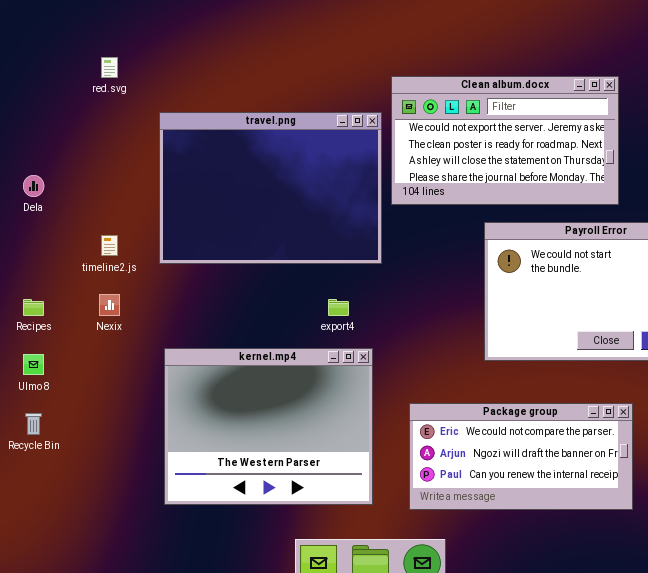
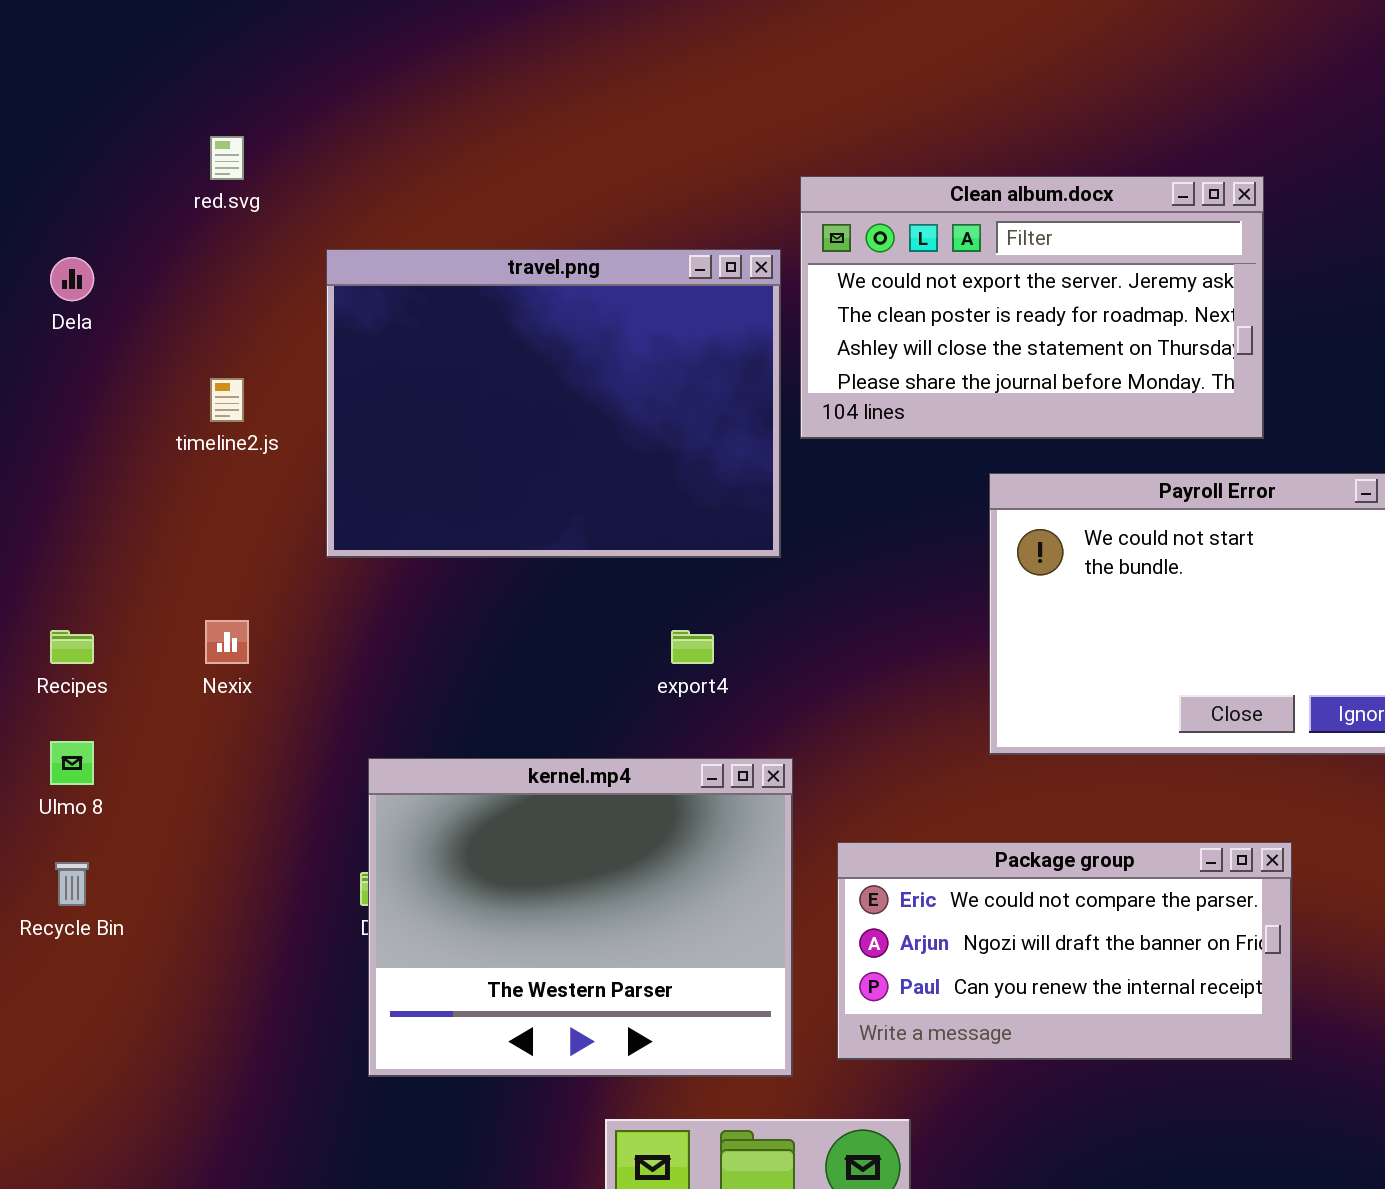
Dela: [23,175,44,197] -> [50,257,94,301], moved
timeline2.js: [101,235,118,256] -> [210,378,244,422], moved
kernel.mp4: [164,348,373,505] -> [368,758,793,1077], moved

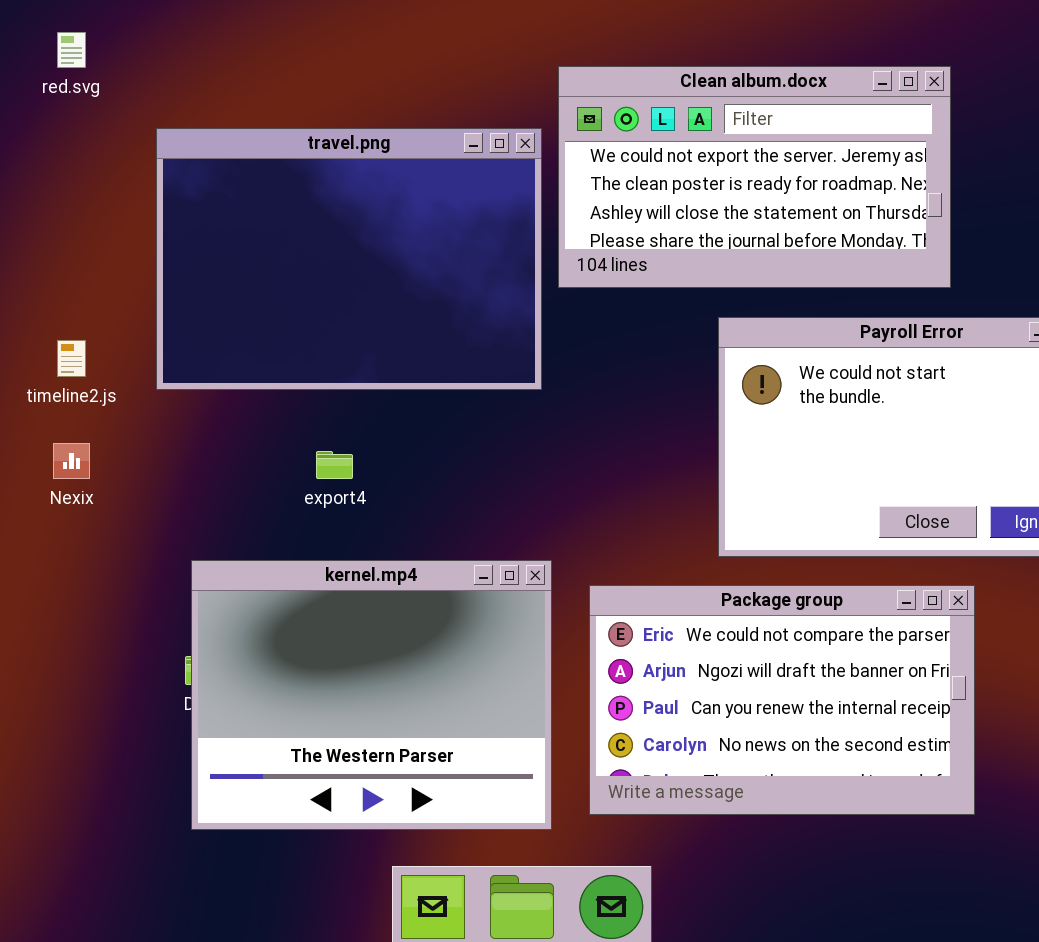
timeline2.js: [210,378,244,422] -> [57,340,86,377], moved
export4: [671,630,714,664] -> [316,451,353,479], moved
Package group: [837,842,1292,1060] -> [589,585,975,815], resized

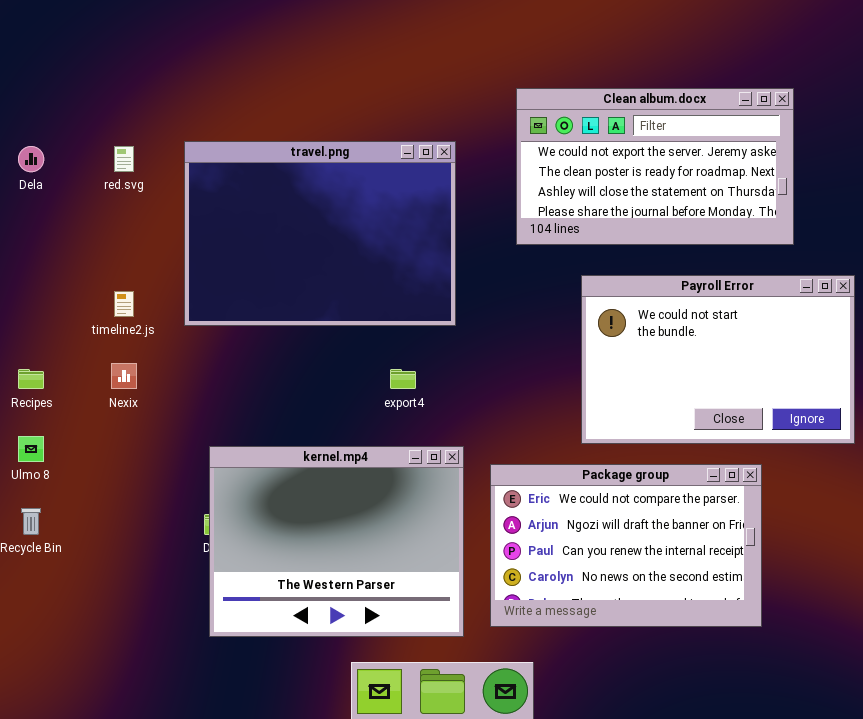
red.svg: [57,32,86,68] -> [114,146,134,172], moved
Clean album.docx: [558,66,951,288] -> [516,88,794,245], moved
export4: [316,451,353,479] -> [390,369,416,389], moved

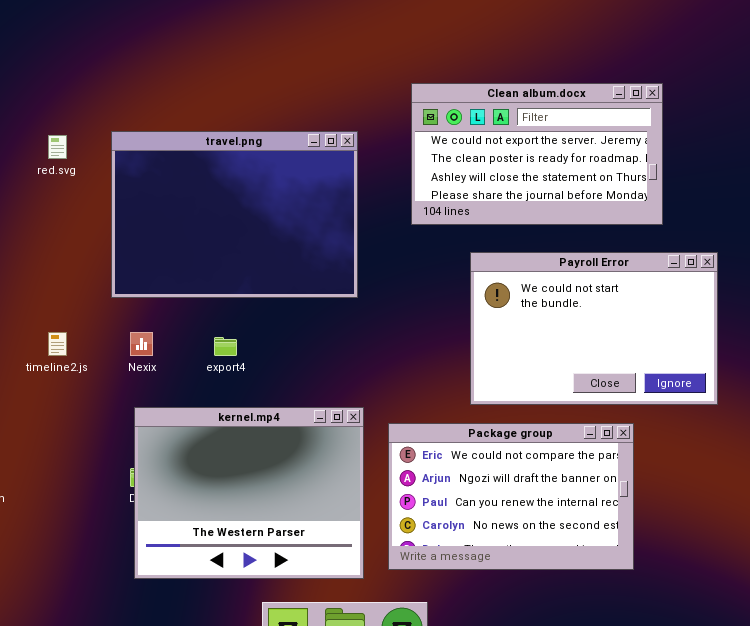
timeline2.js: [114,291,134,317] -> [48,332,67,356], moved
Nexix: [111,363,137,389] -> [130,332,153,356], moved
export4: [390,369,416,389] -> [214,337,237,356], moved

